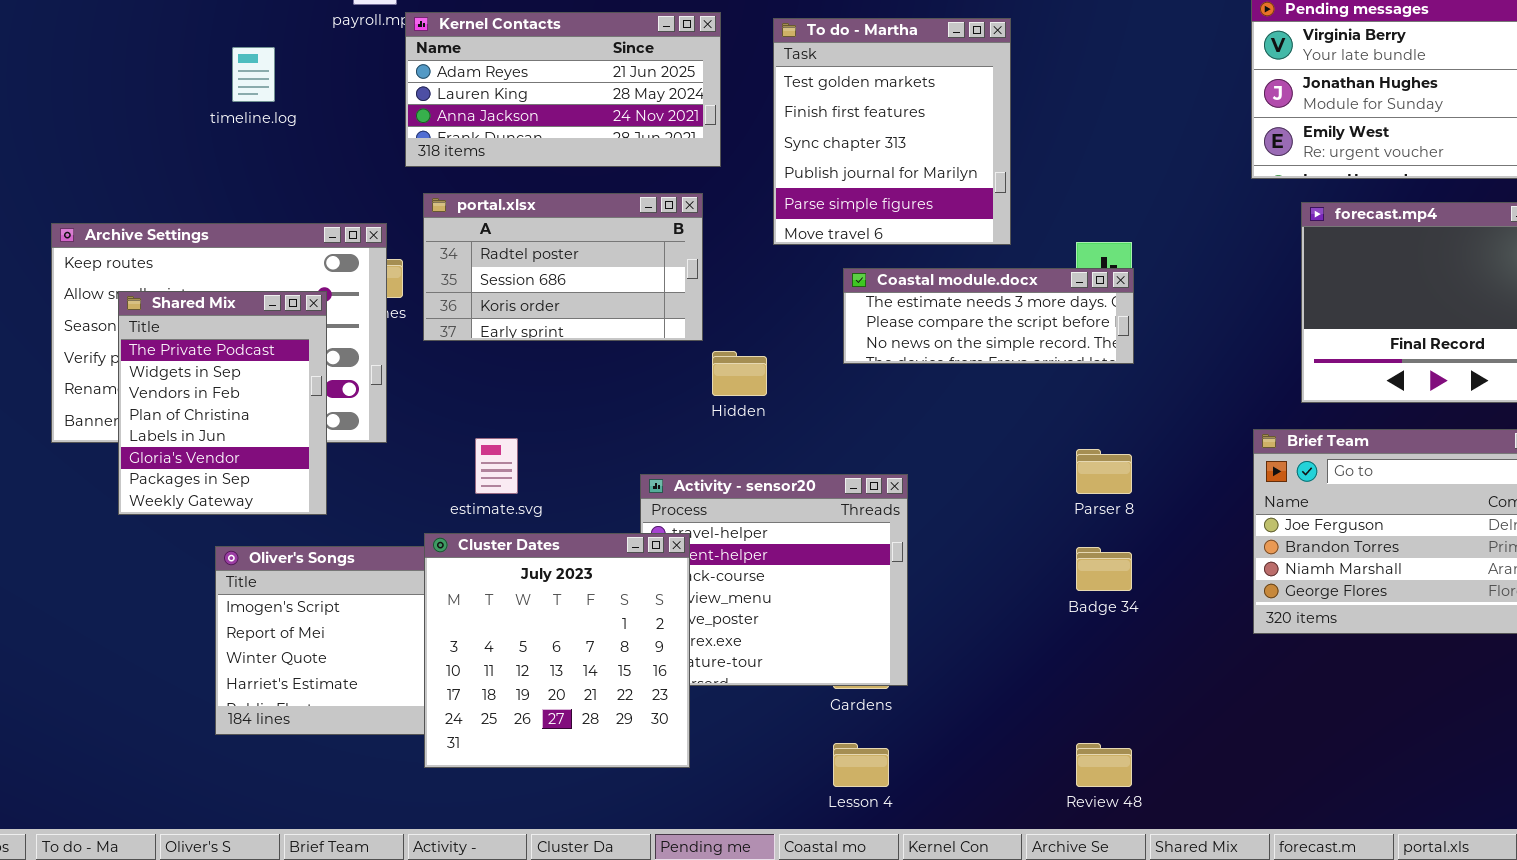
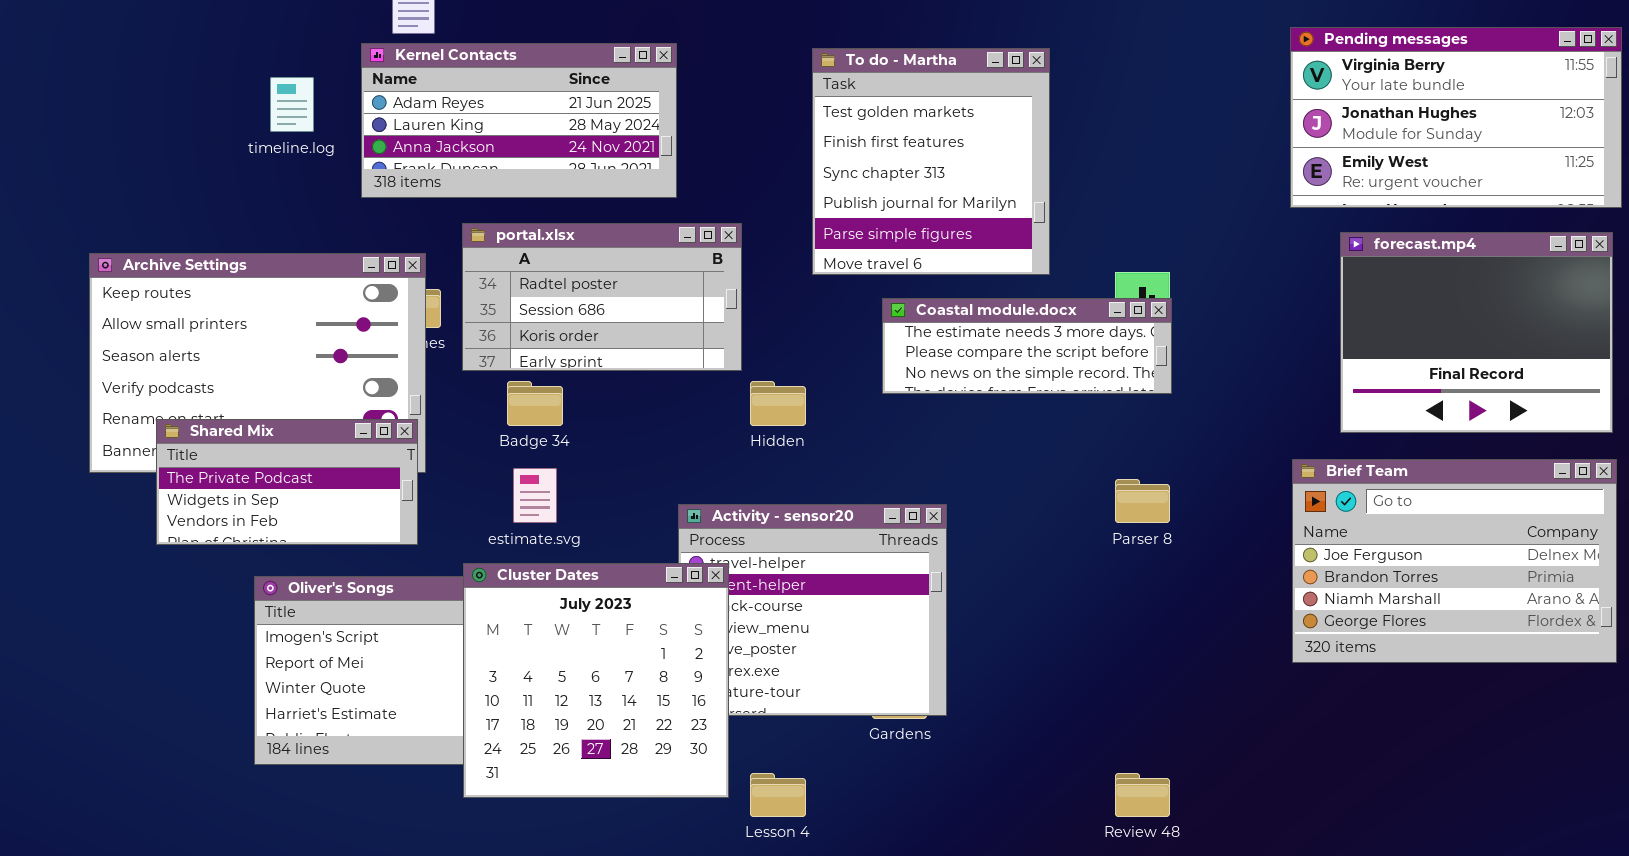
Kernel Contacts: [405,12,721,167] -> [361,43,677,198], moved
Shared Mix: [118,291,327,515] -> [156,419,418,545], resized
Badge 34: [1076,547,1132,591] -> [507,381,563,426], moved
Lesson 4: [833,743,889,787] -> [750,773,806,817], moved

